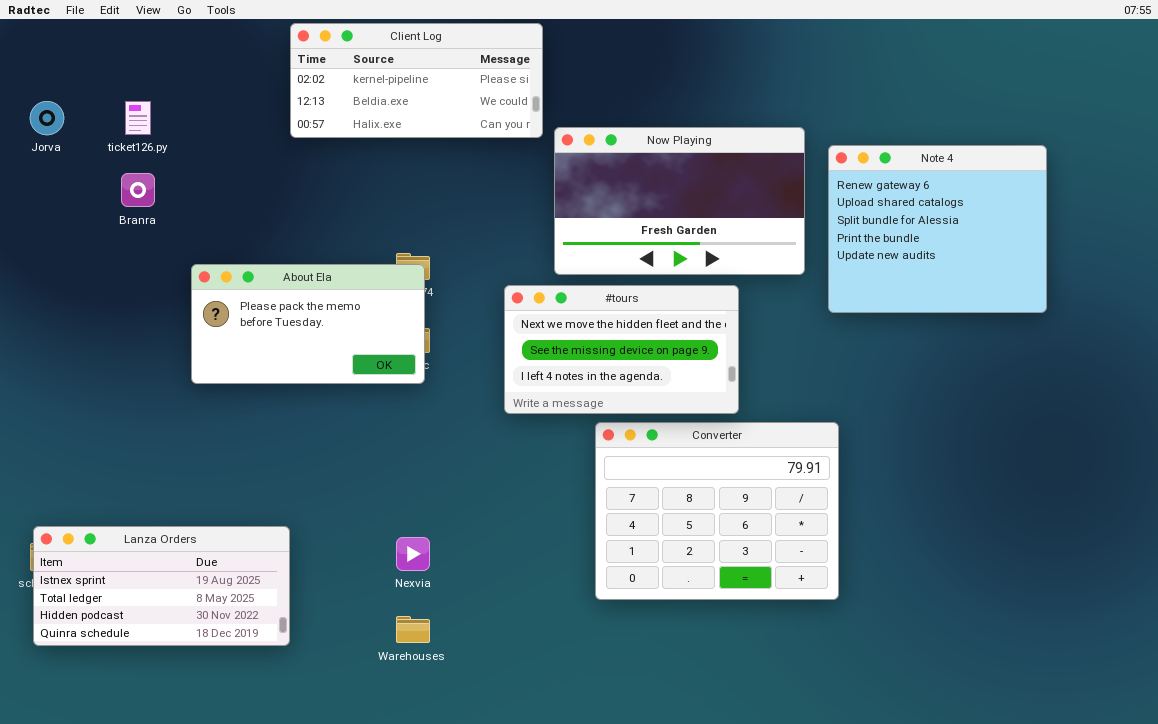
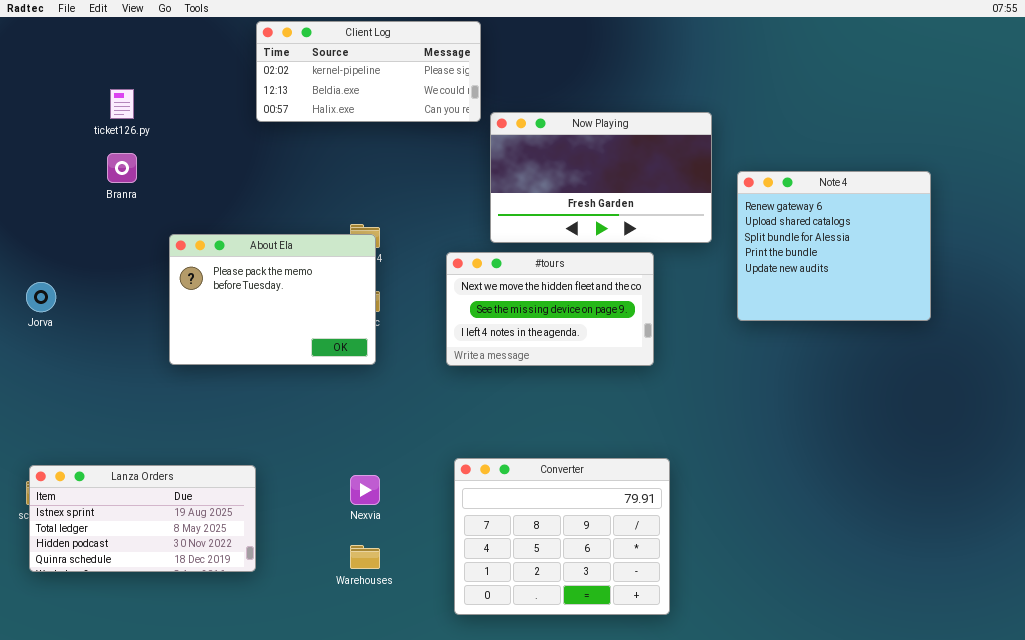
Jorva: [30,101,64,135] -> [26,282,56,312], moved
Note 4: [828,145,1047,313] -> [737,171,931,321], moved
About Ela: [191,264,425,384] -> [169,234,376,365], resized
Converter: [595,422,839,600] -> [454,458,670,615], moved

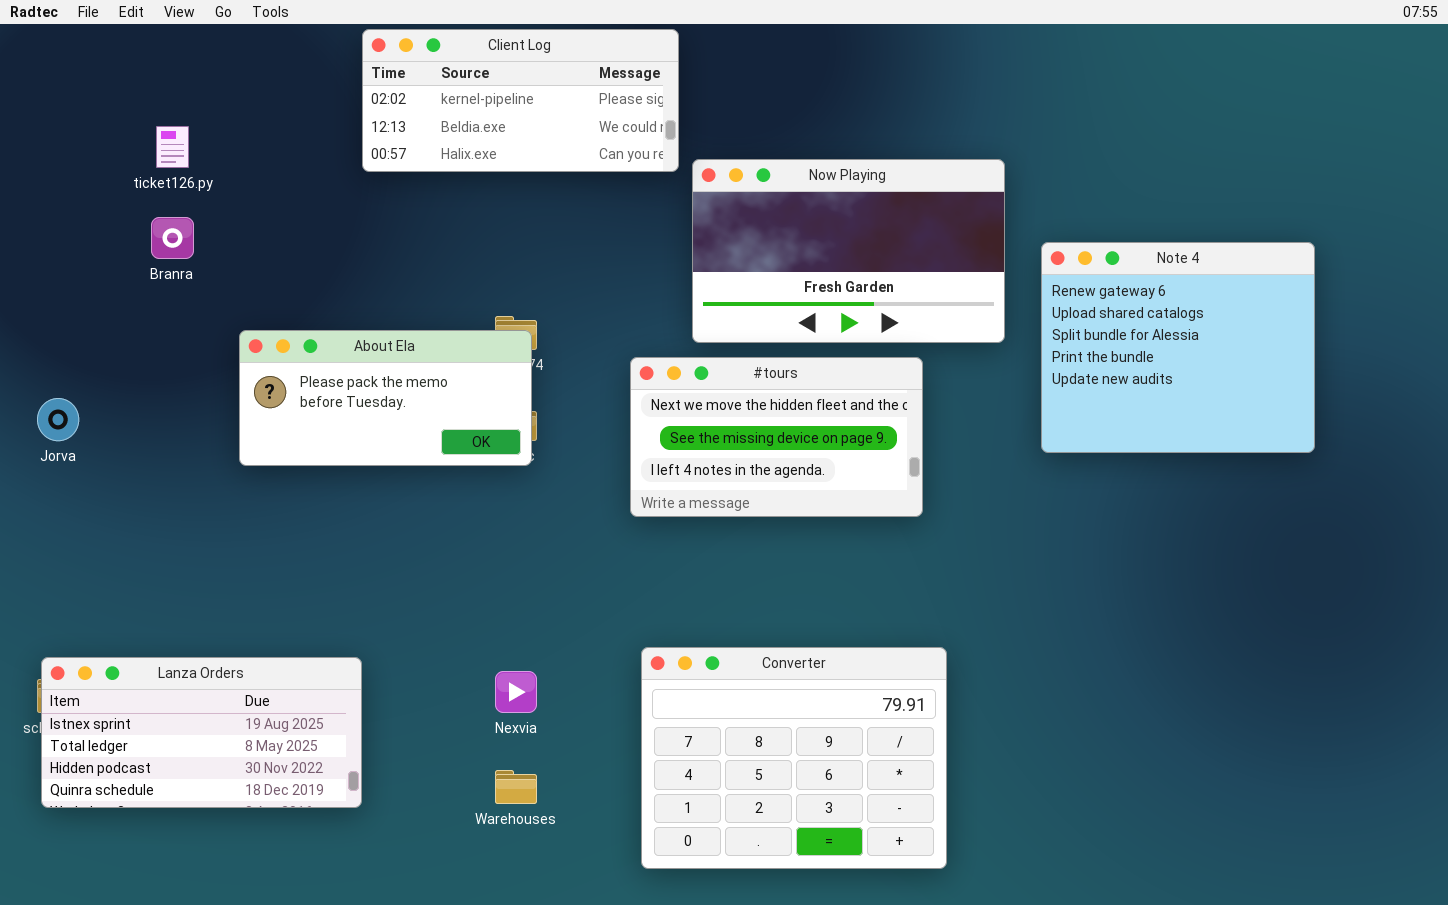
About Ela: [169,234,376,365] -> [239,330,532,466], resized

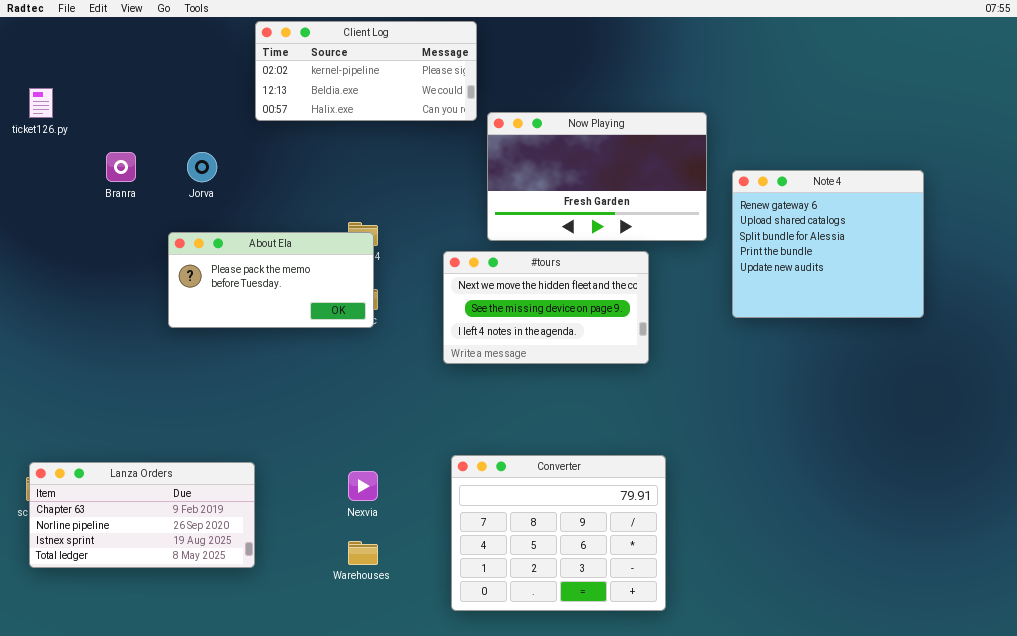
ticket126.py: [156,126,189,168] -> [29,88,53,118], moved
Jorva: [37,398,79,441] -> [187,152,217,182], moved
Lanza Orders: [41,657,362,808] -> [29,462,255,568], scrolled up 2 rows

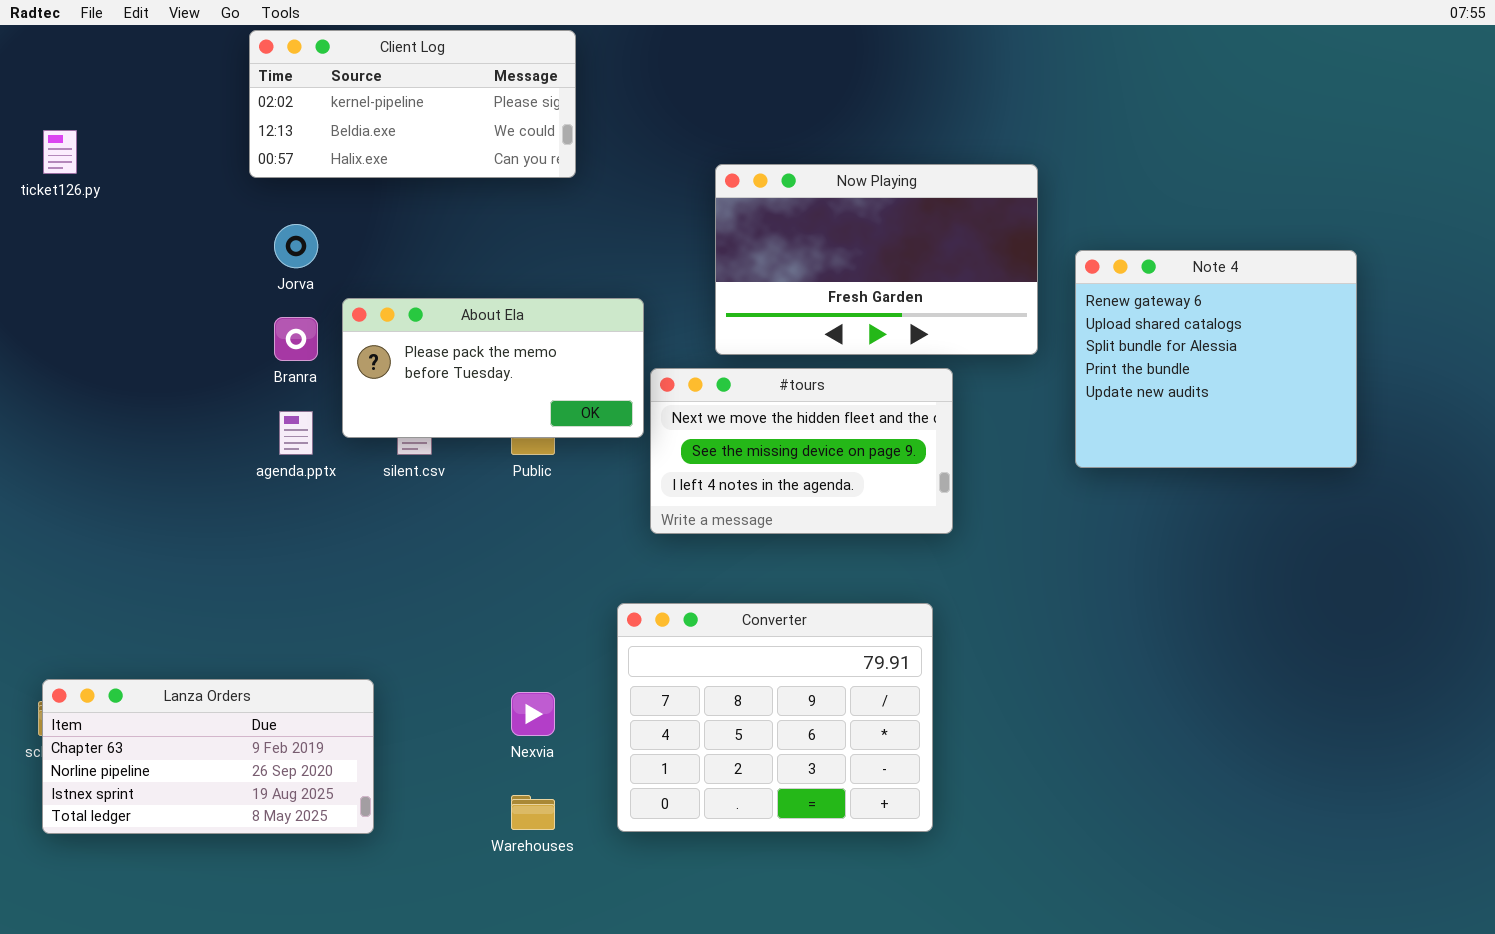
Client Log: [255,21,477,121] -> [249,30,576,178], moved
Branra: [106,152,136,182] -> [274,317,318,361], moved
About Ela: [168,232,374,328] -> [342,298,644,438], moved
Converter: [451,455,666,611] -> [617,603,933,832], moved

